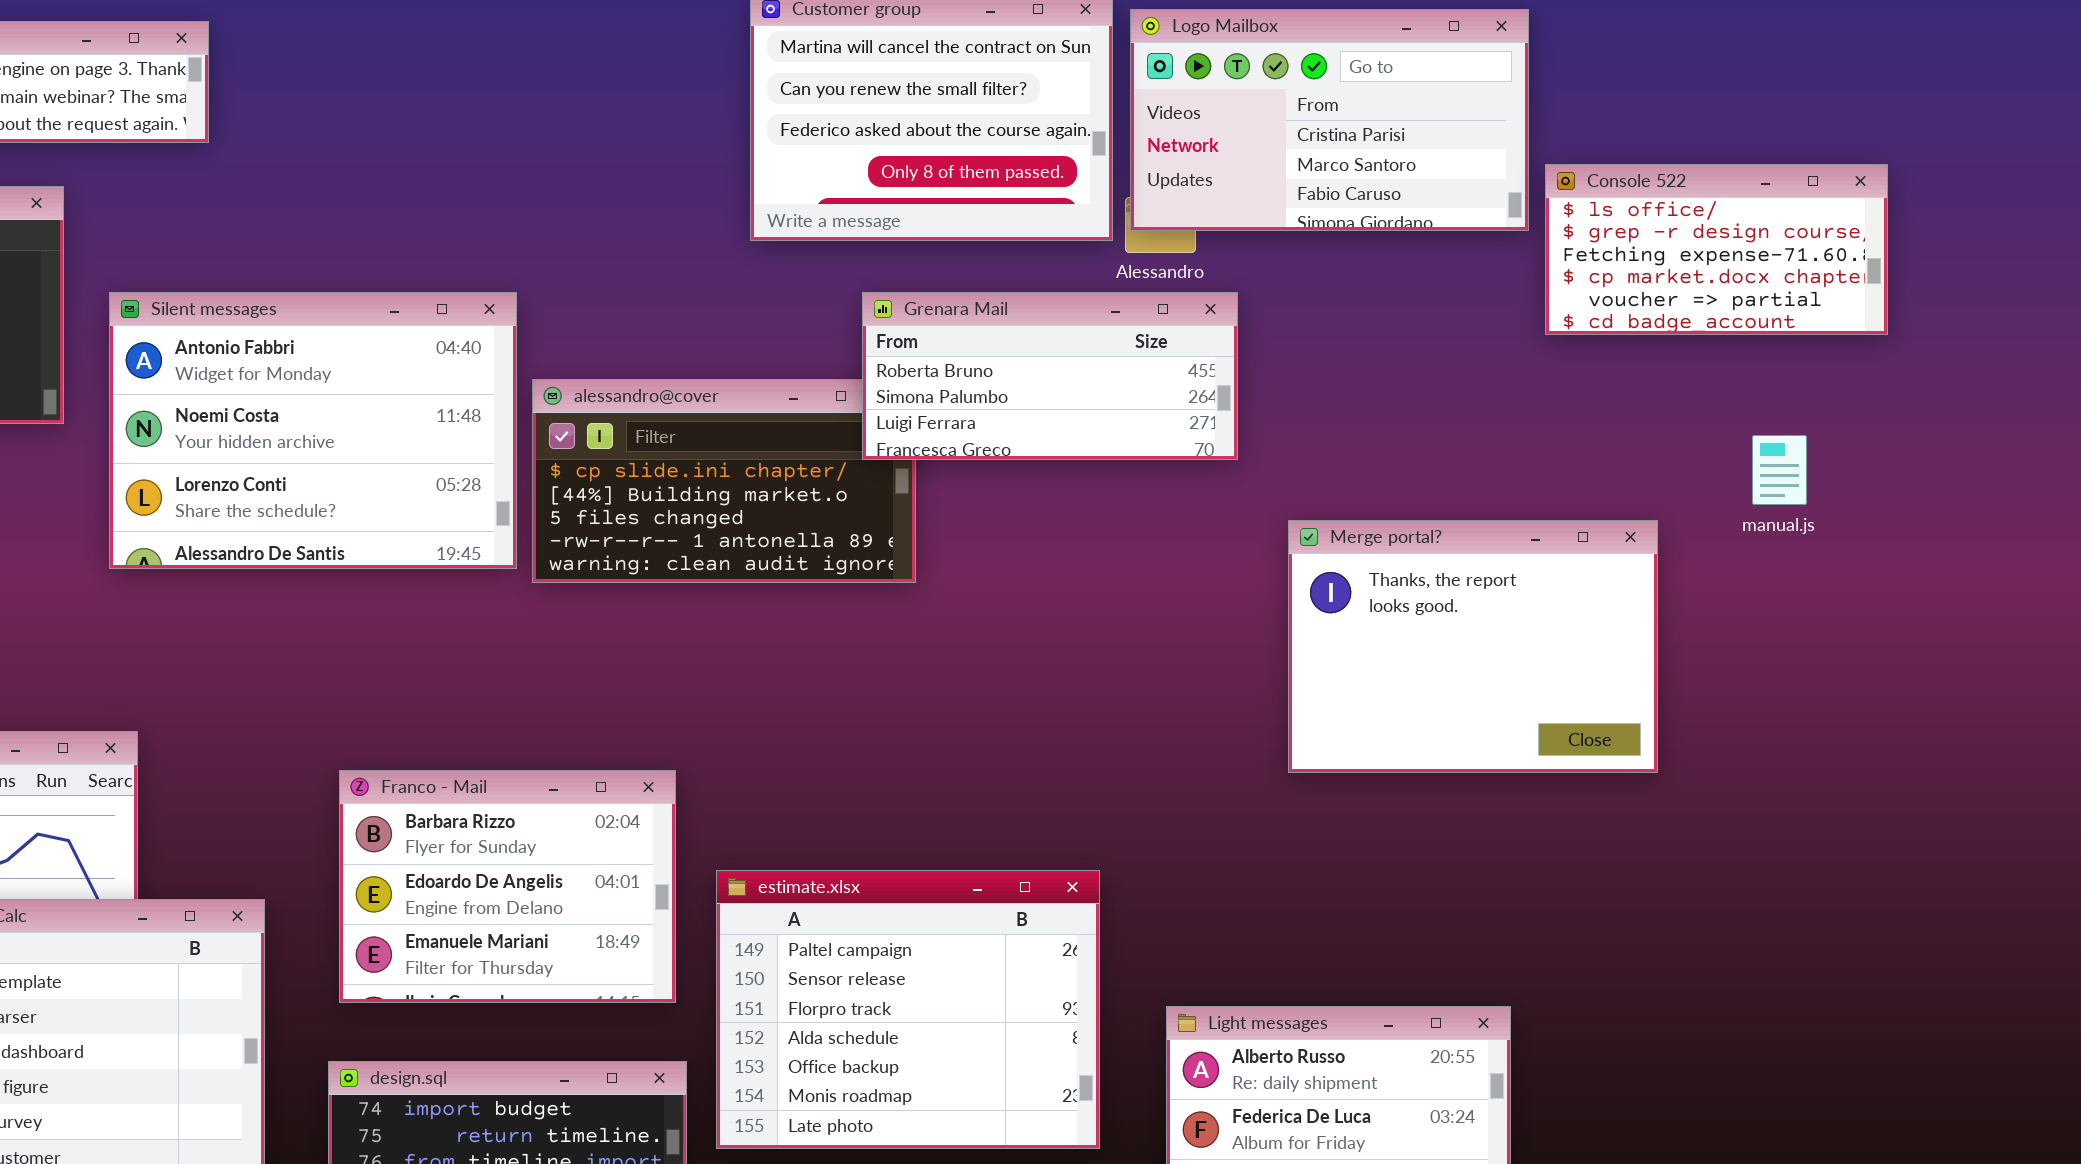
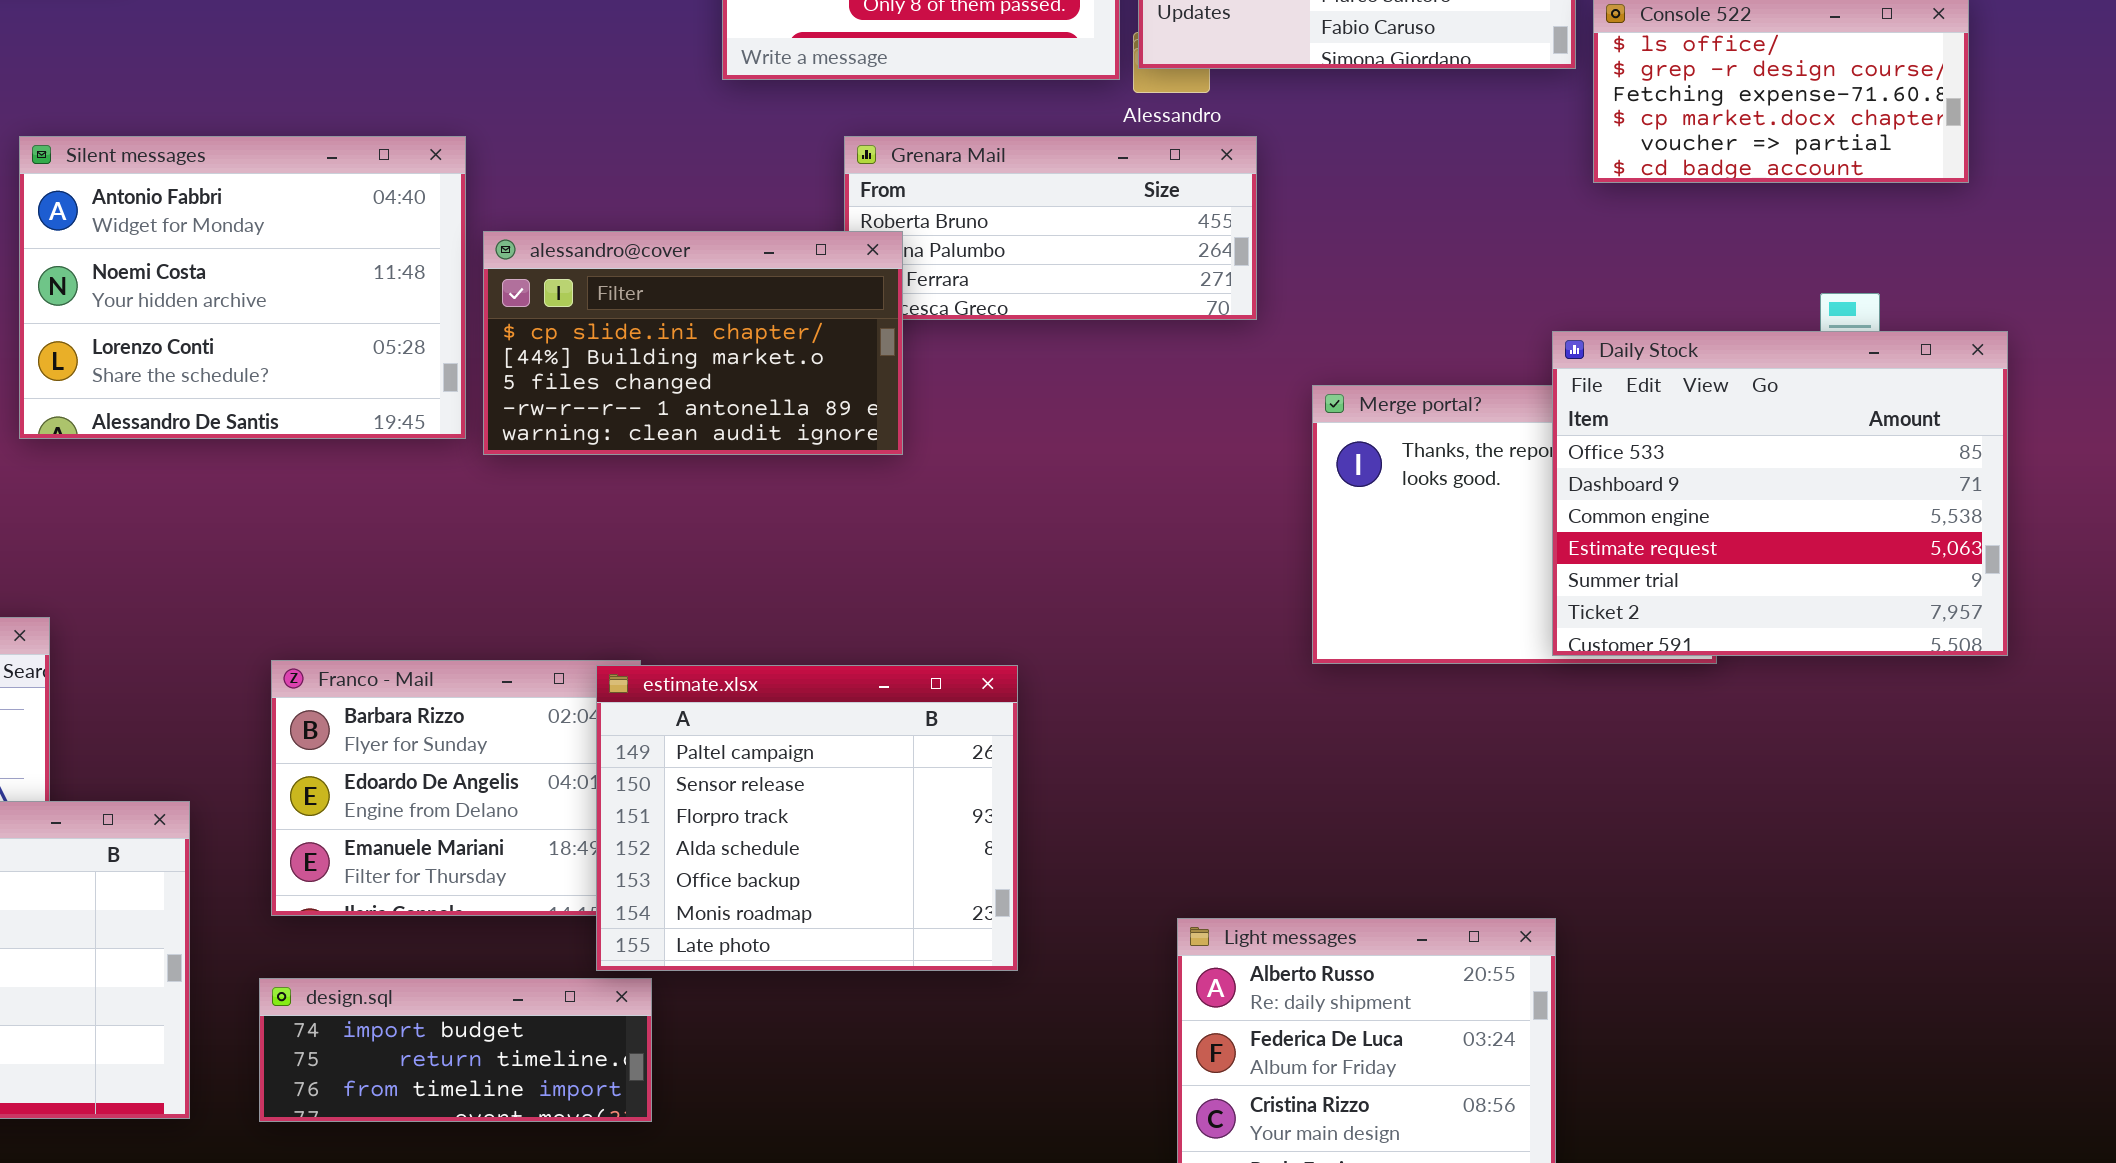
alessandro@cover: [532,379,916,583] -> [483,231,903,455], raised
Daily Stock: none -> [1552,331,2008,656], opened
estimate.xlsx: [716,870,1100,1149] -> [596,665,1018,971], moved

